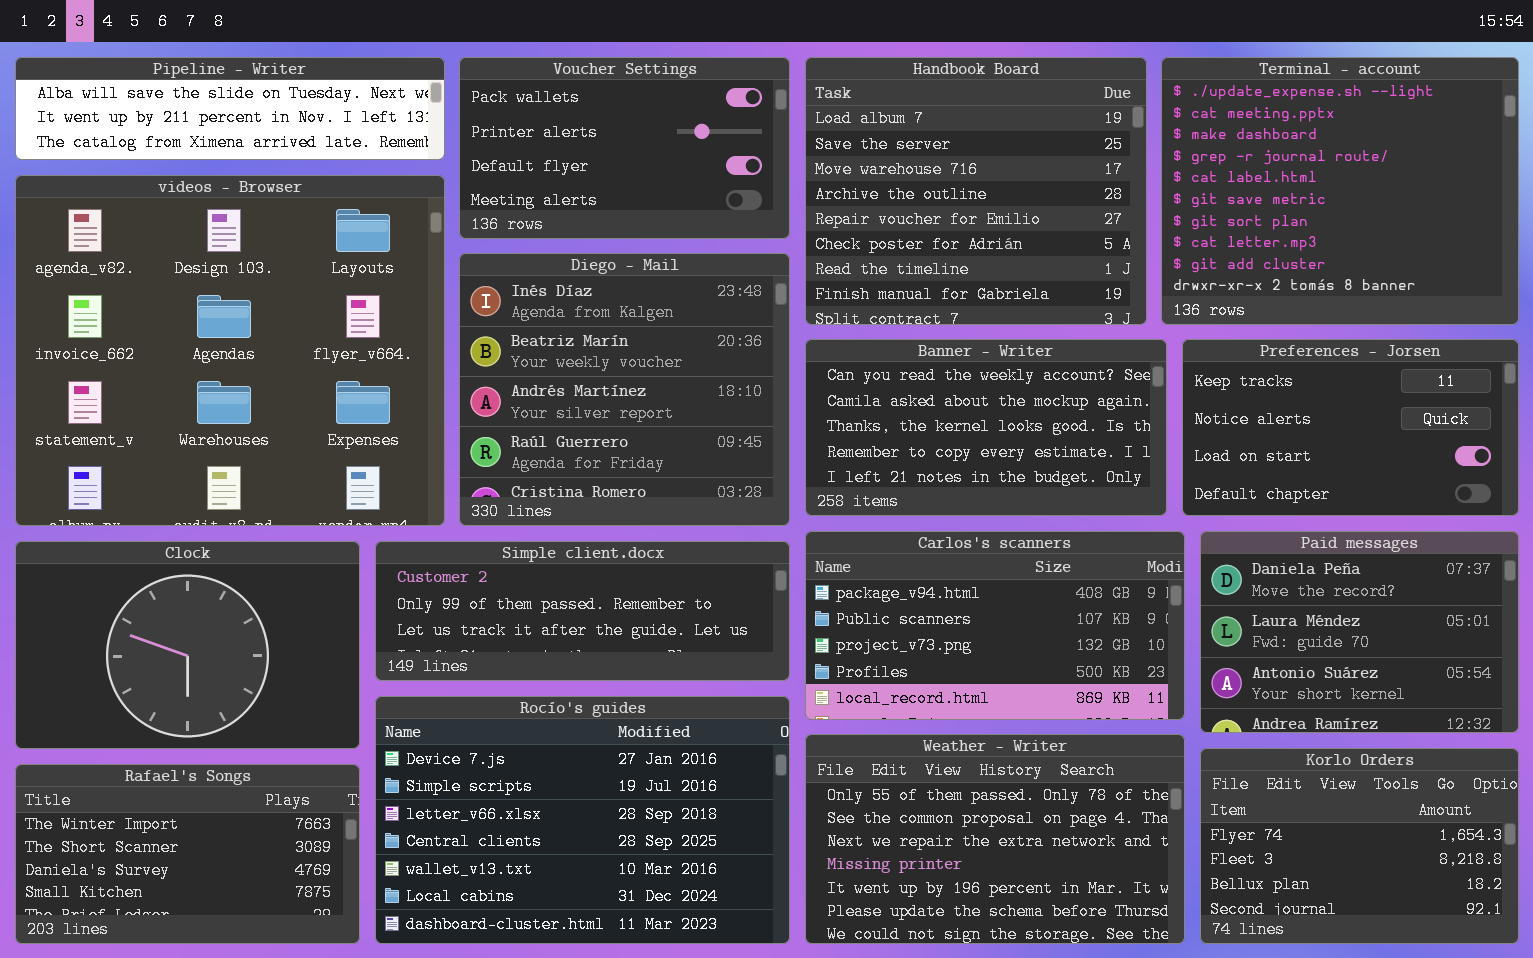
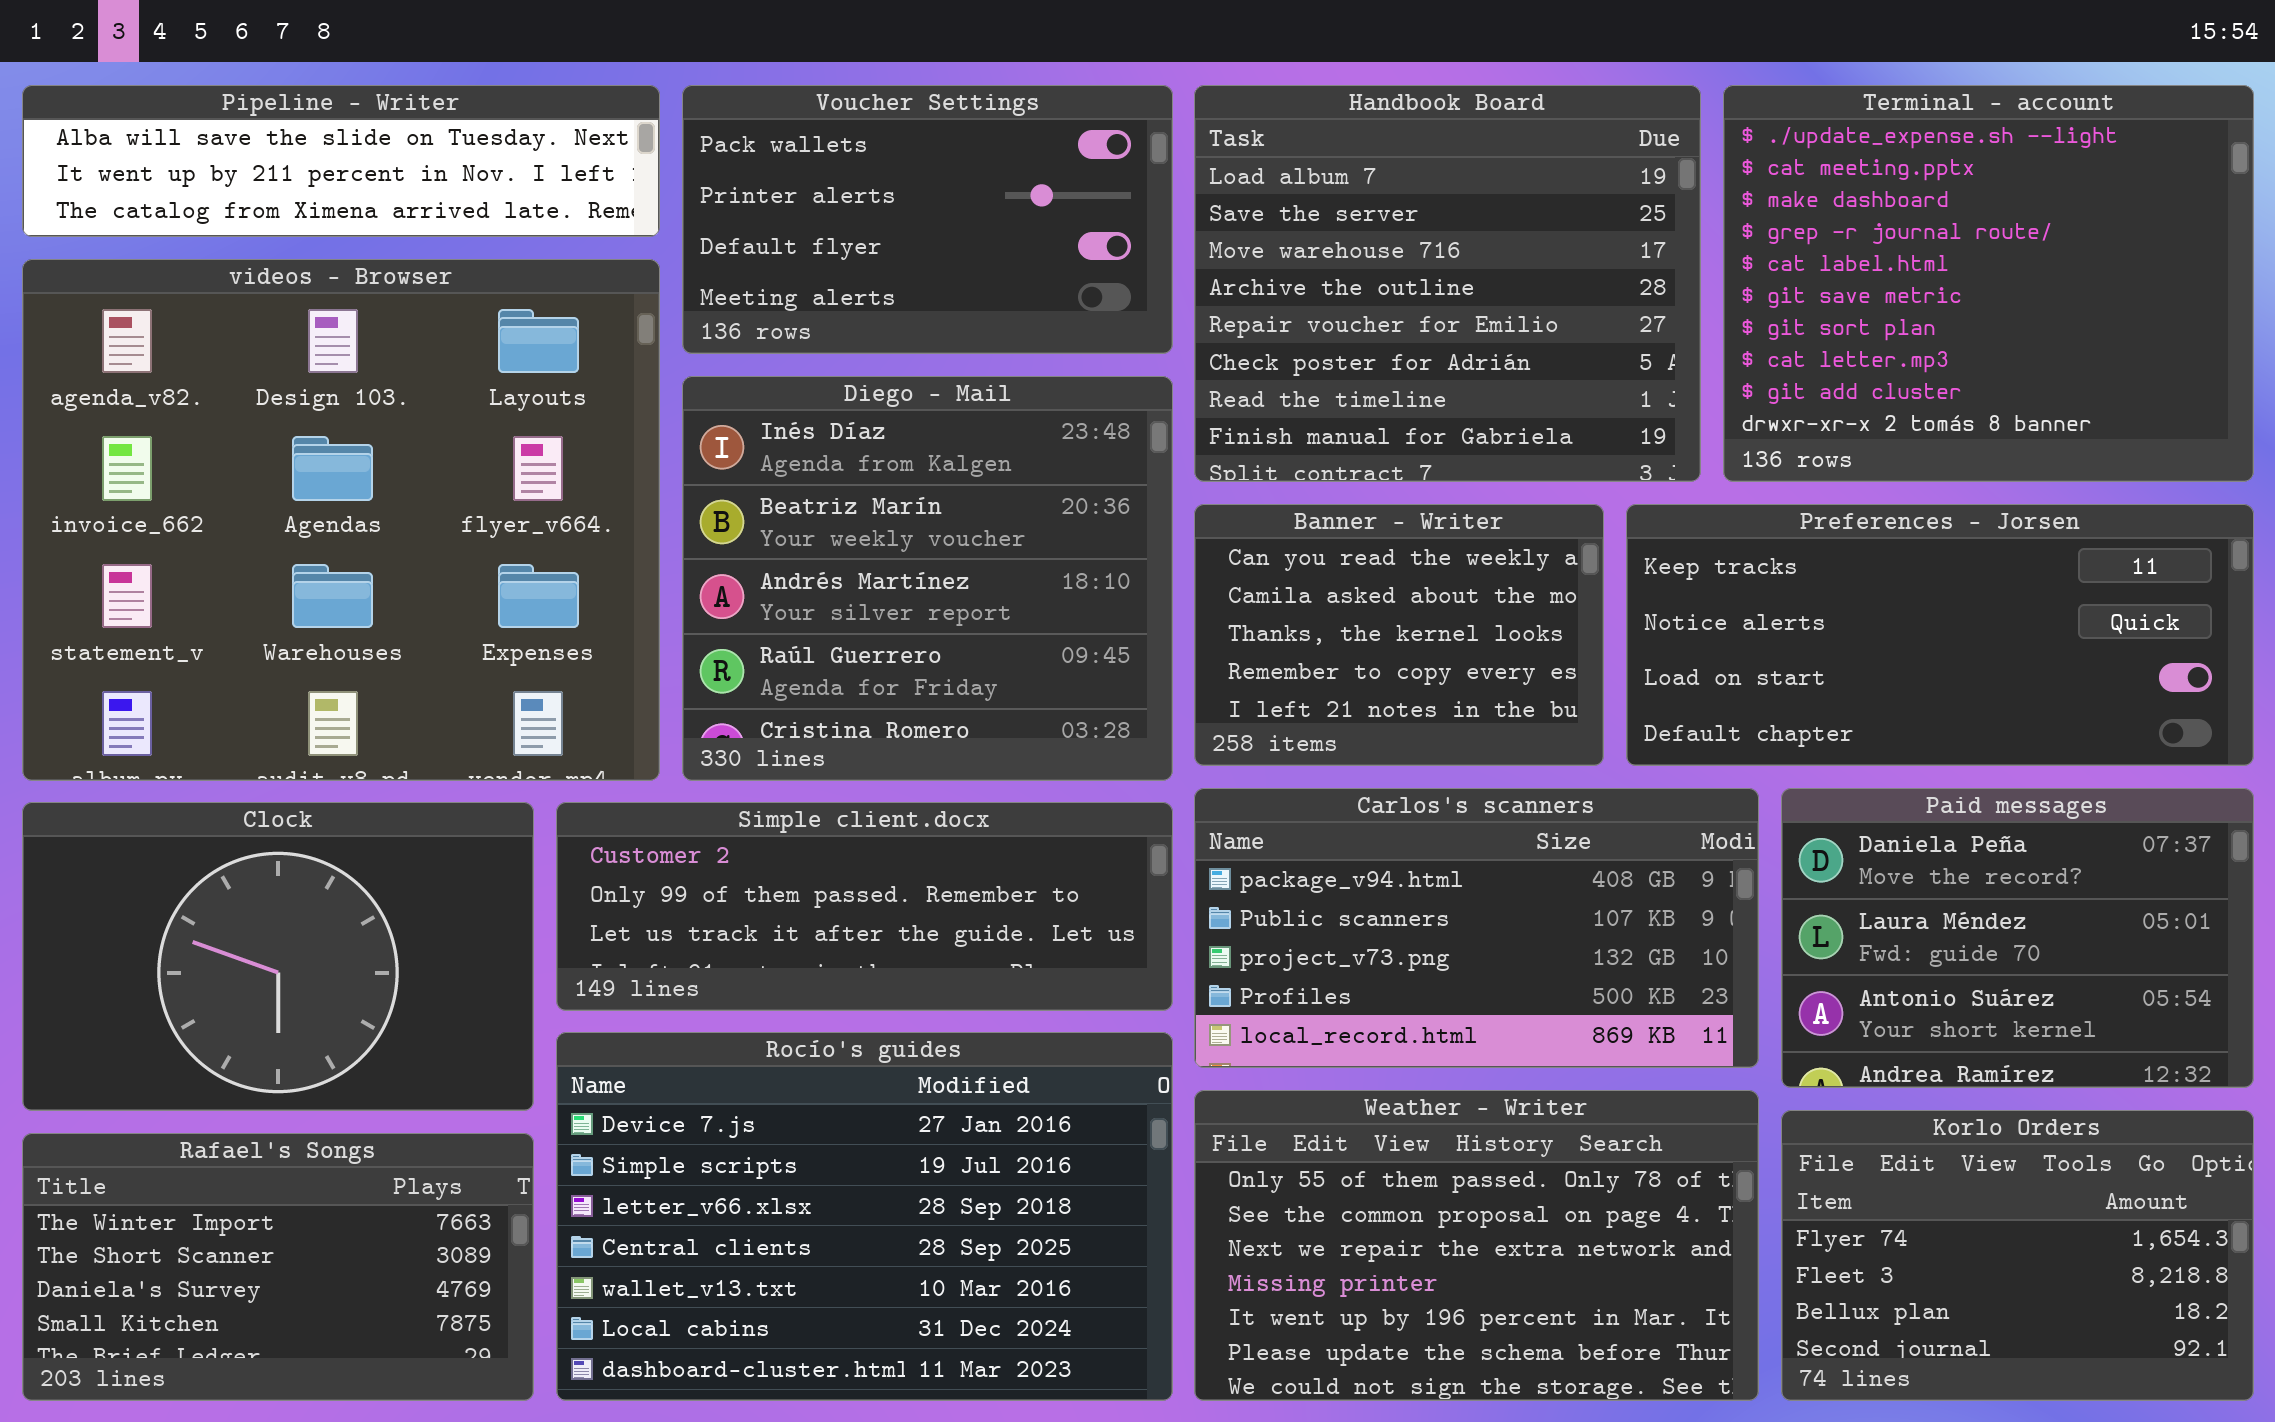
Banner - Writer: [805,339,1167,516] -> [1194,504,1604,766], resized
Preferences - Jorsen: [1182,339,1519,516] -> [1626,504,2254,766], resized

